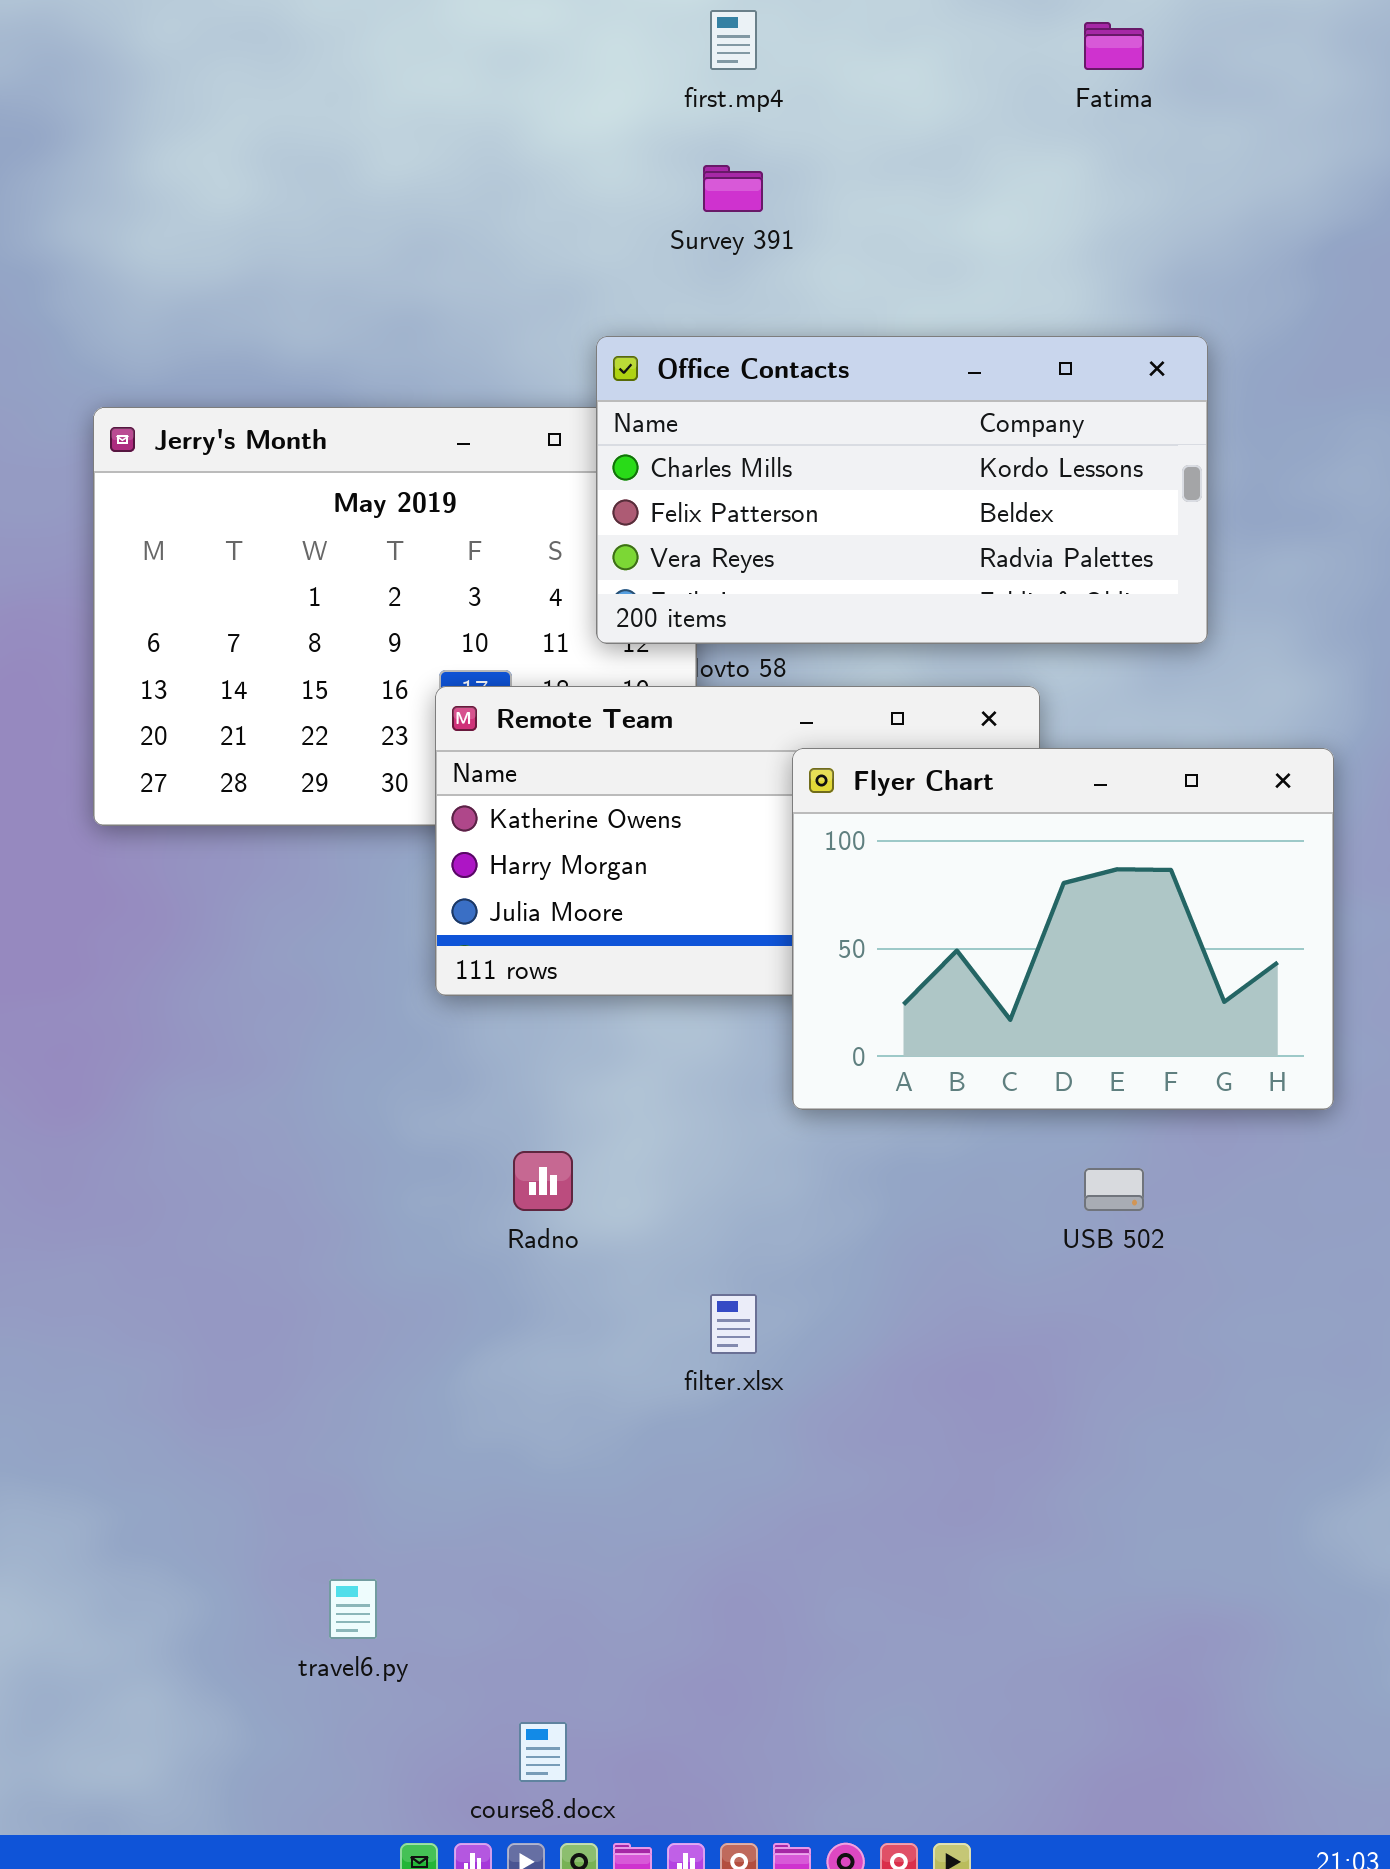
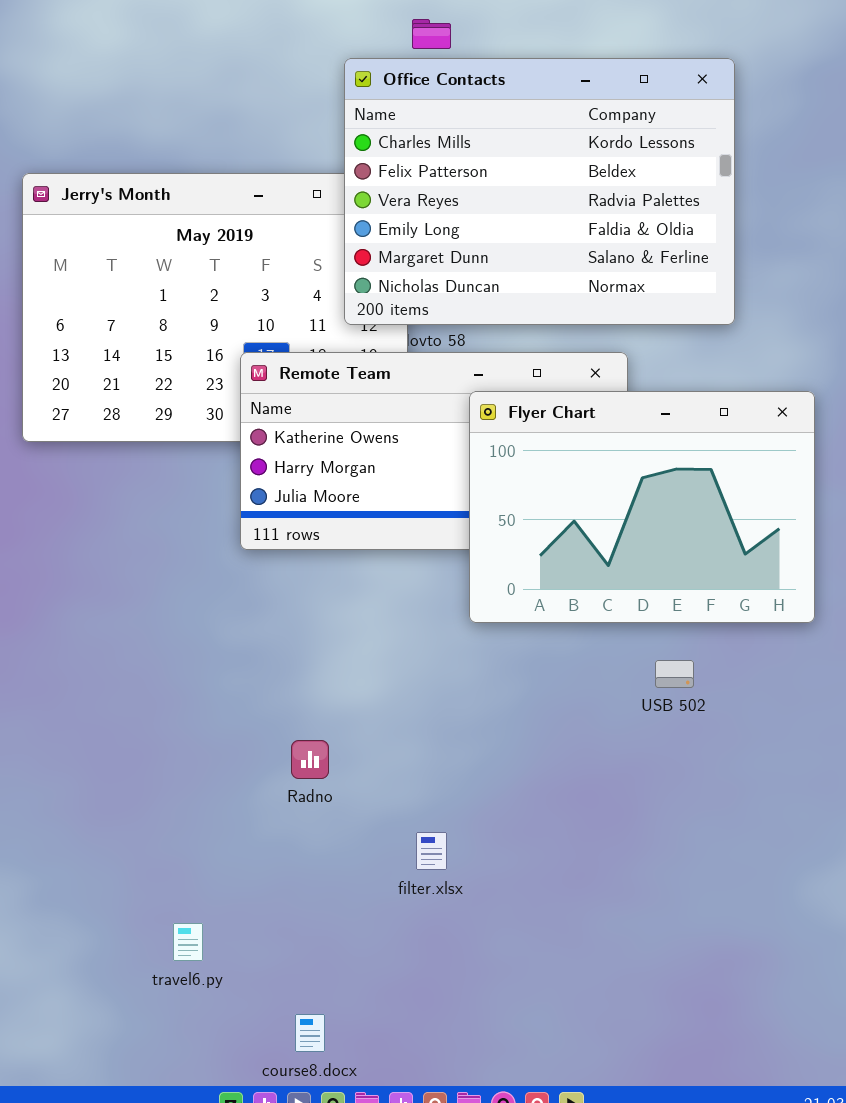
Office Contacts: [596,336,1208,644] -> [344,58,735,325], resized
Radno: [513,1151,573,1211] -> [291,740,329,779], moved
filter.xlsx: [710,1294,757,1354] -> [416,832,447,870], moved

